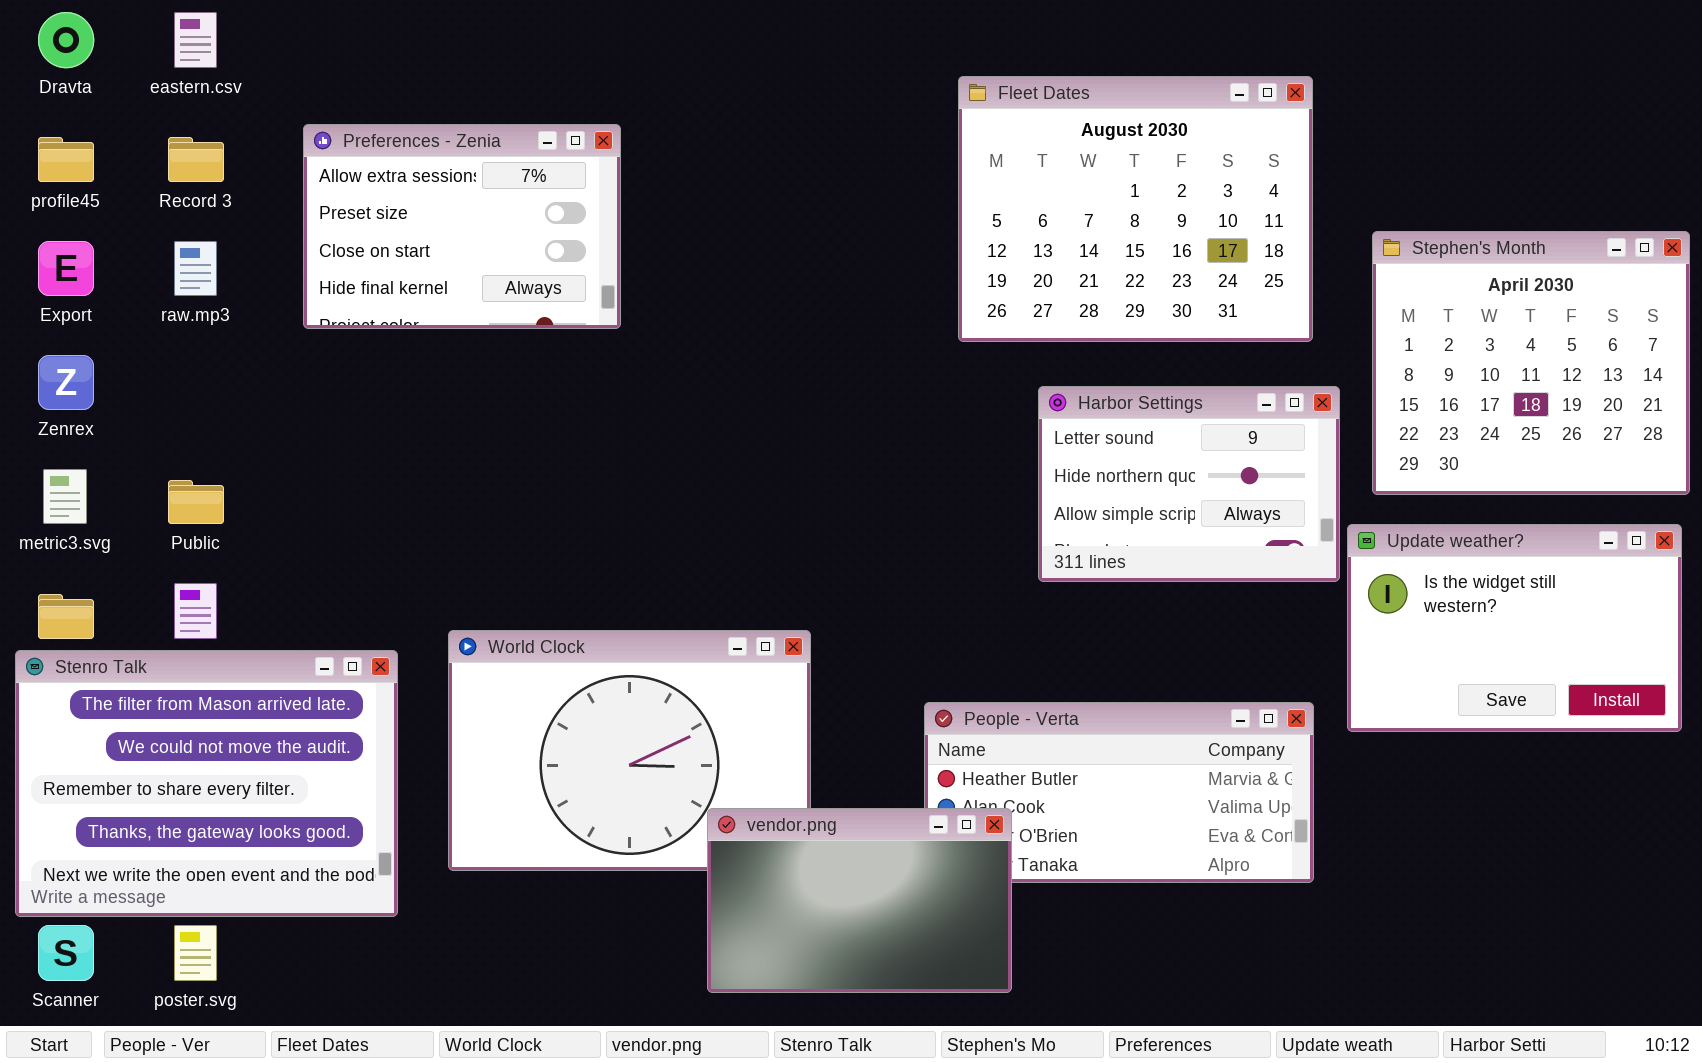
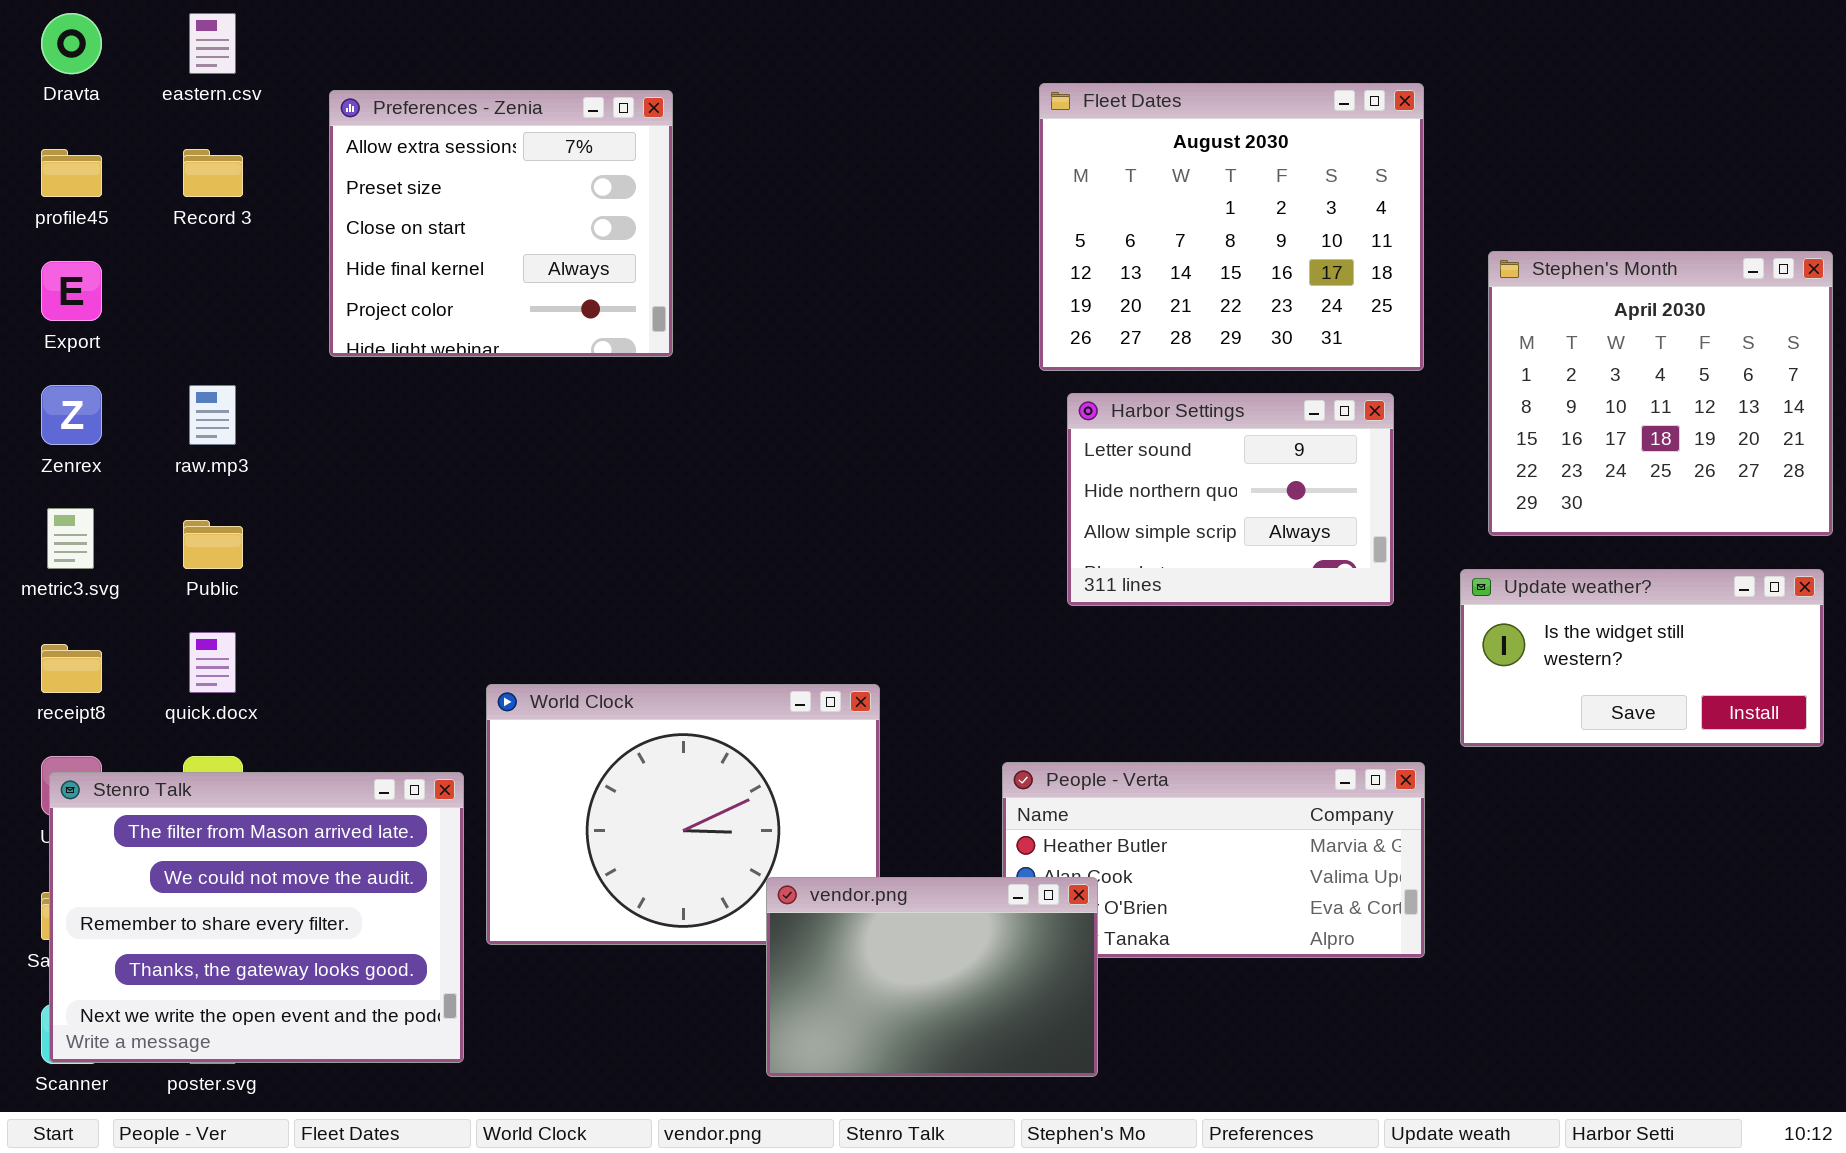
Preferences - Zenia: [303,124,621,329] -> [329,90,673,357], resized
raw.mp3: [174,241,217,296] -> [189,385,236,445], moved
Harbor Settings: [1038,386,1340,582] -> [1067,393,1394,606], moved
Update weather?: [1347,524,1682,732] -> [1460,569,1824,747], resized
Stenro Talk: [15,650,398,917] -> [49,772,464,1063], moved

